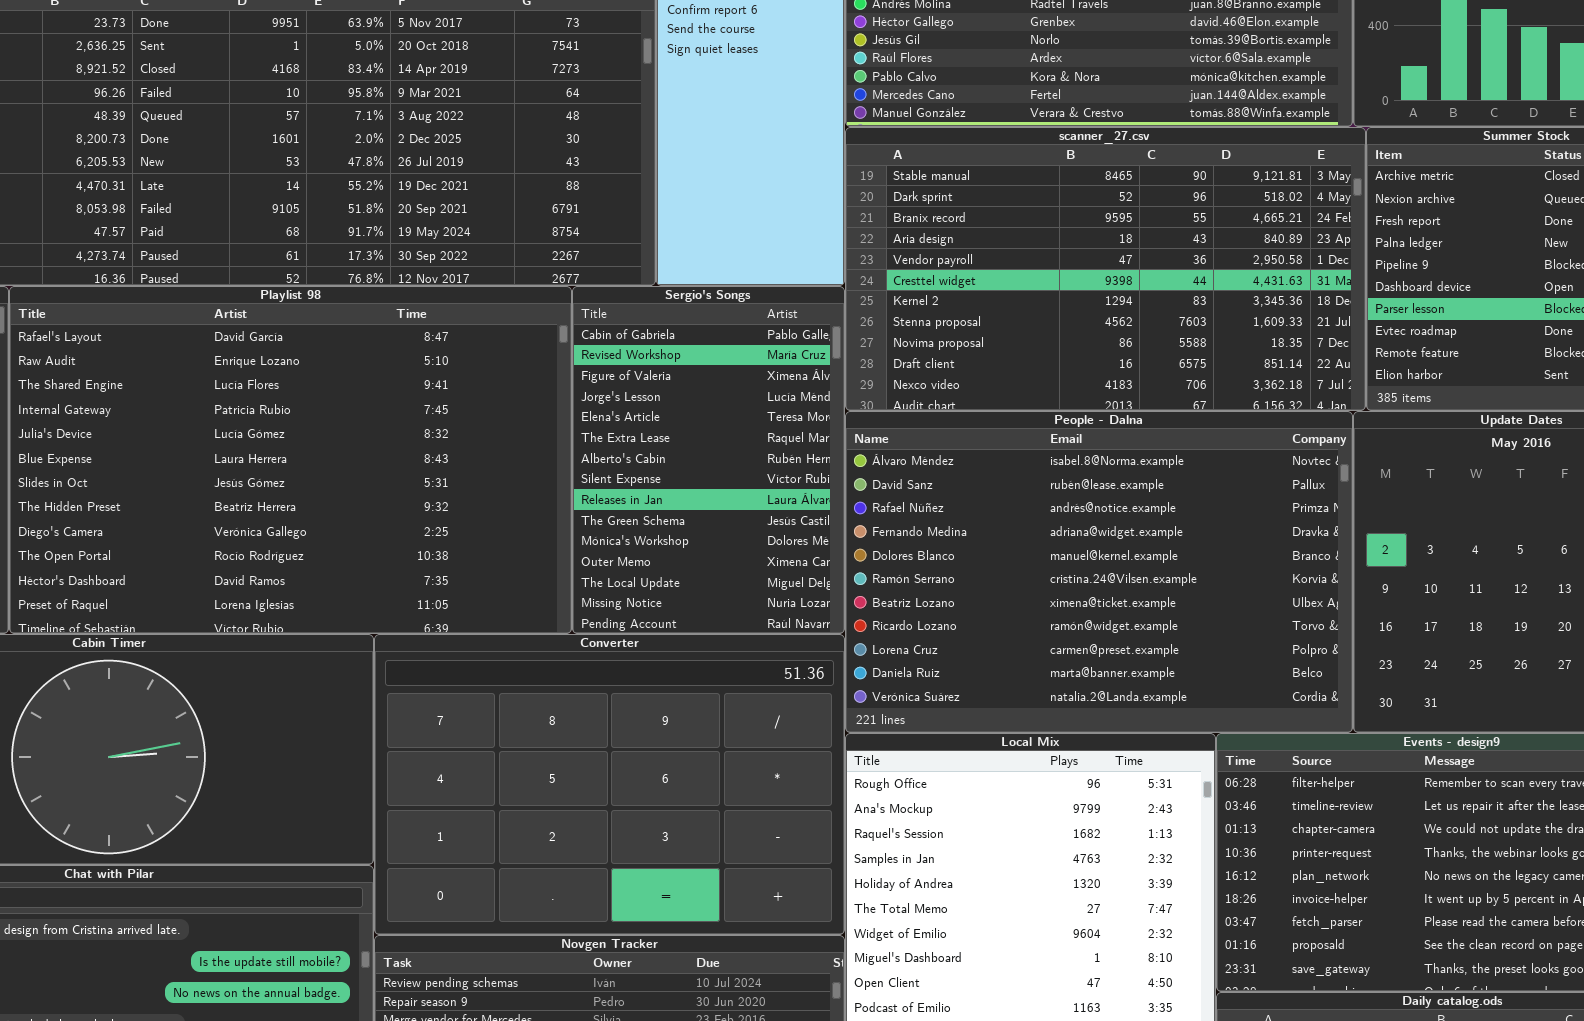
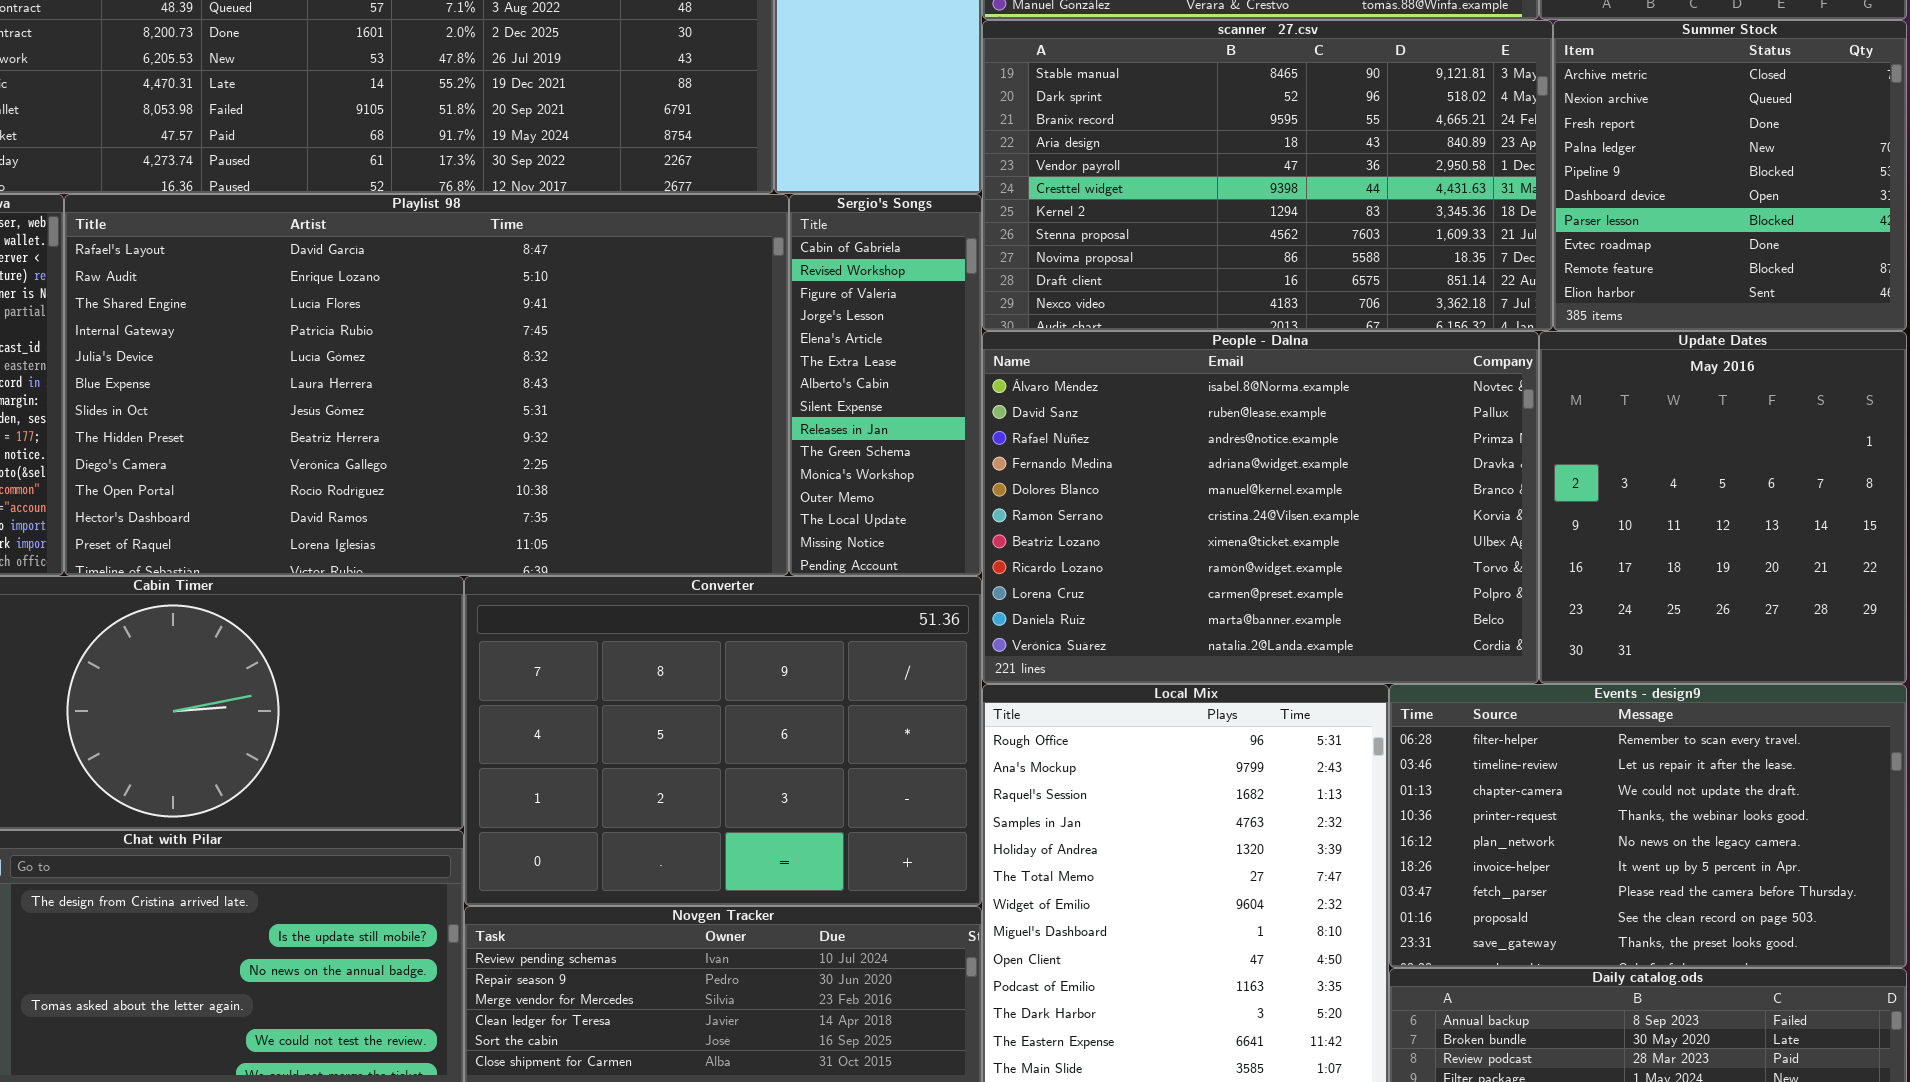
Playlist 98: [9,286,572,634] -> [64,194,789,576], resized
Sergio's Songs: [572,286,845,634] -> [789,194,982,576], resized

